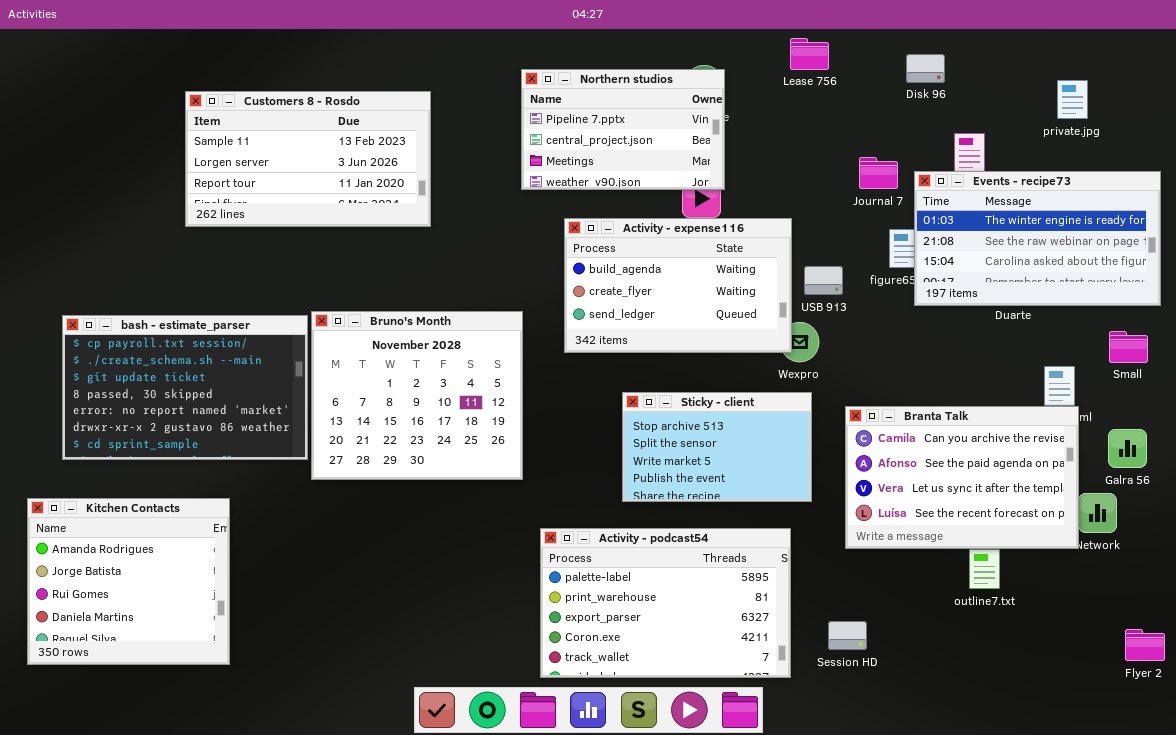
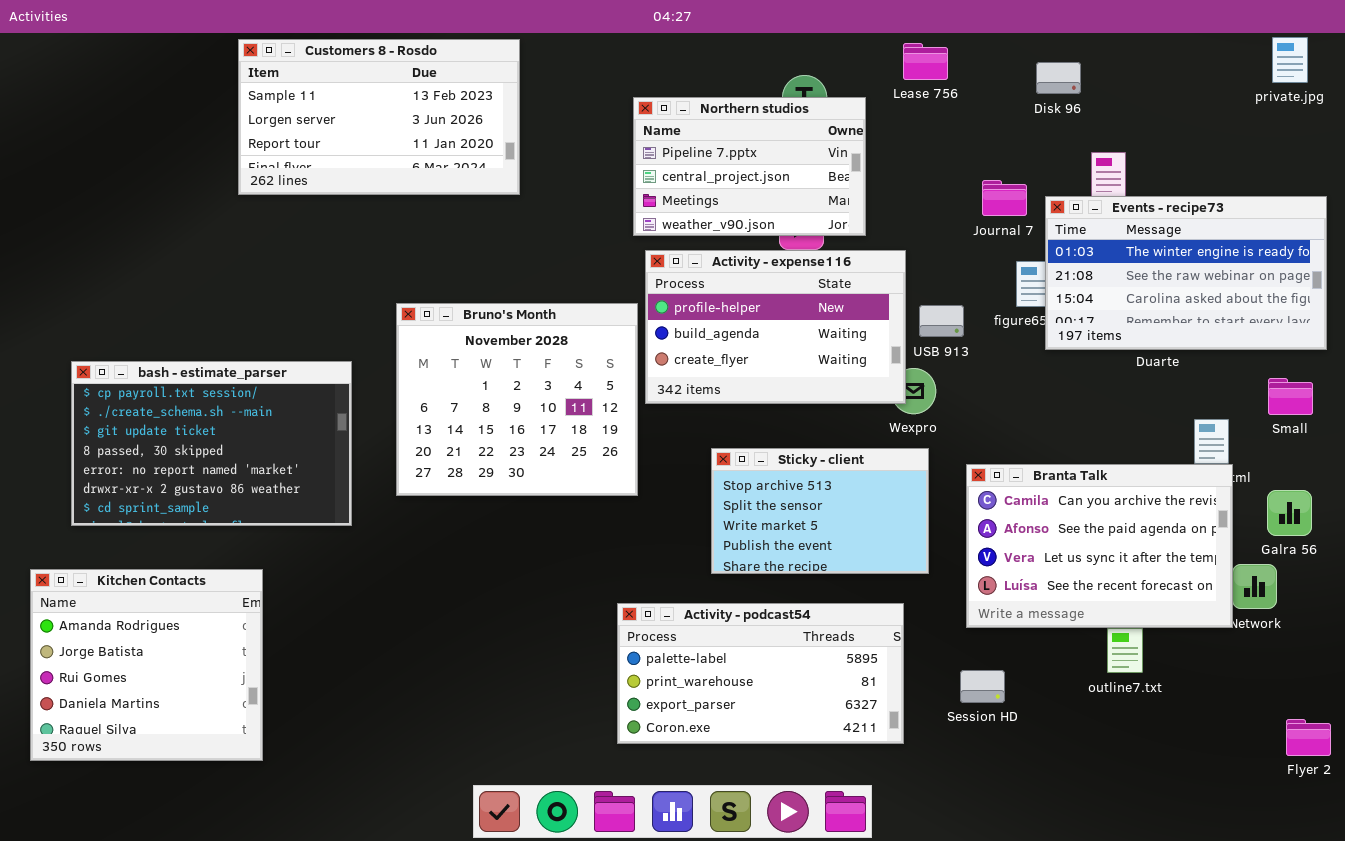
Northern studios: [521,69,725,190] -> [633,97,866,236], moved
private.jpg: [1057,80,1088,119] -> [1272,37,1308,83], moved
Customers 8 - Rosdo: [185,91,431,227] -> [238,39,520,195], moved
Activity - expense116: [564,218,792,353] -> [645,250,906,404], scrolled up 1 row
Bruno's Month: [311,311,523,480] -> [396,303,638,496], moved
Activity - podcast54: [540,528,791,678] -> [617,603,904,744], resized
Session HD: [828,621,867,650] -> [960,670,1005,703], moved

